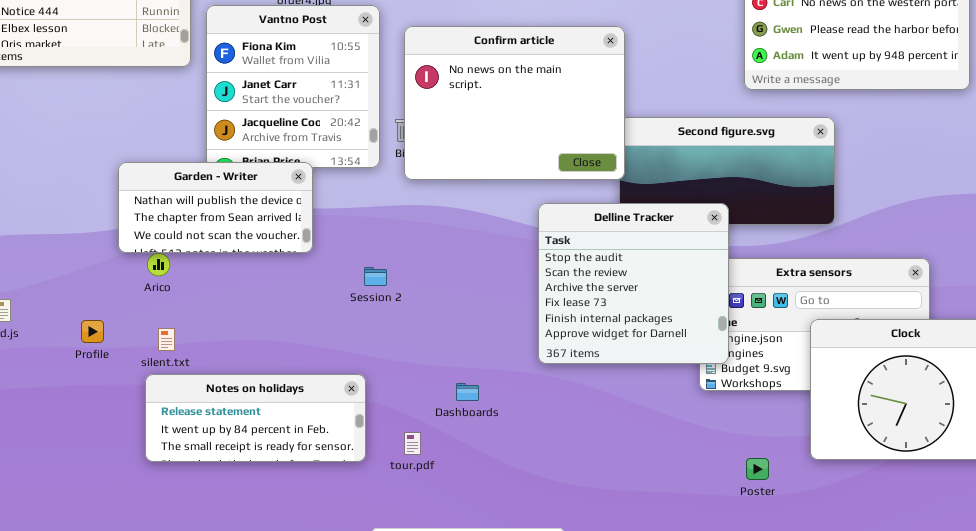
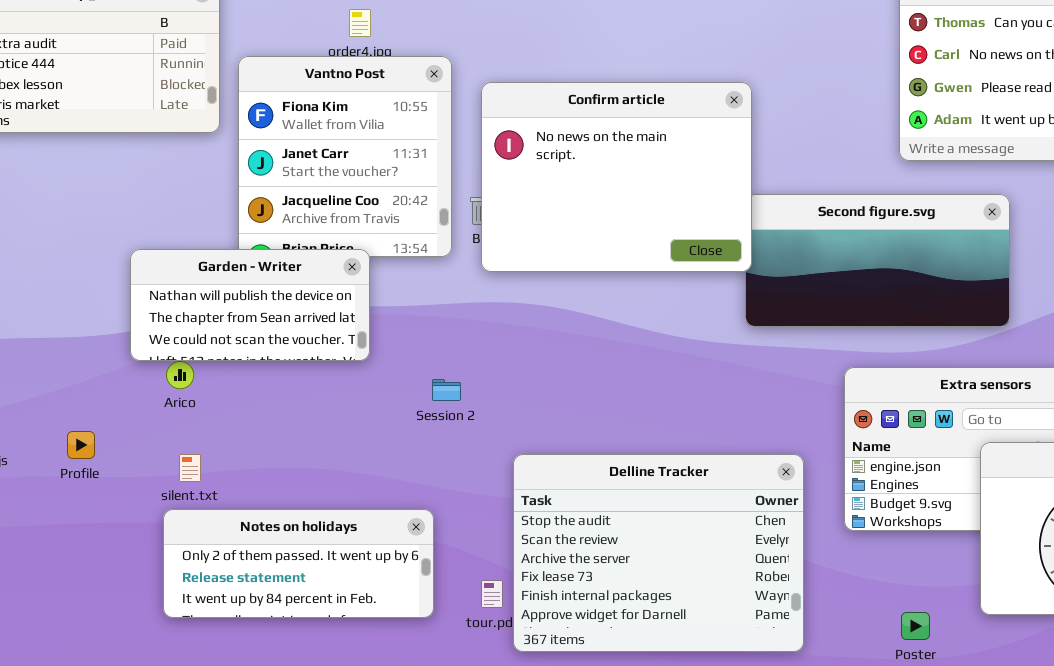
Delline Tracker: [538,203,729,364] -> [513,454,804,652], moved, resized
Profile: [81,320,104,343] -> [67,431,95,459], moved
Notes on holidays: [145,374,366,462] -> [163,509,434,618], scrolled up 1 row

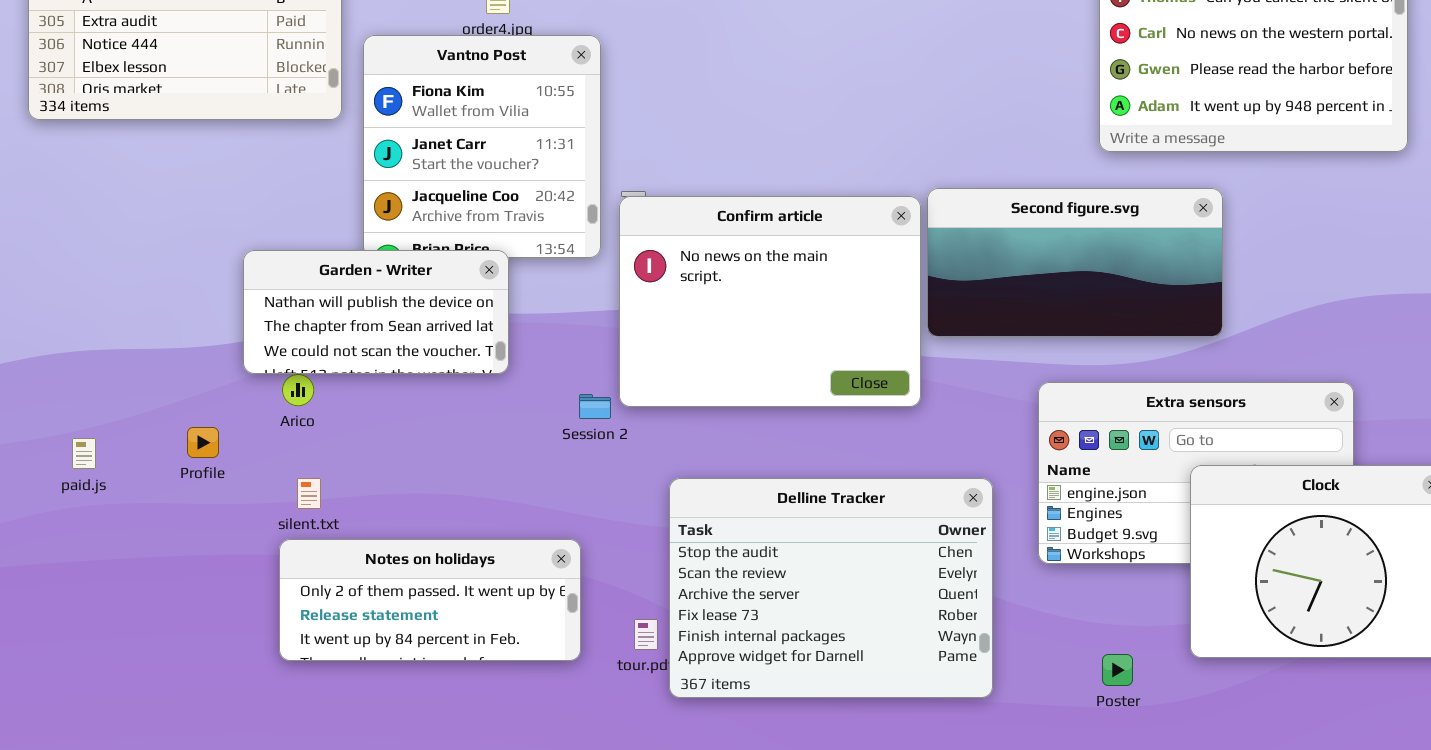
Confirm article: [481,82,752,272] -> [619,196,921,407], moved
Profile: [67,431,95,459] -> [187,427,219,458], moved

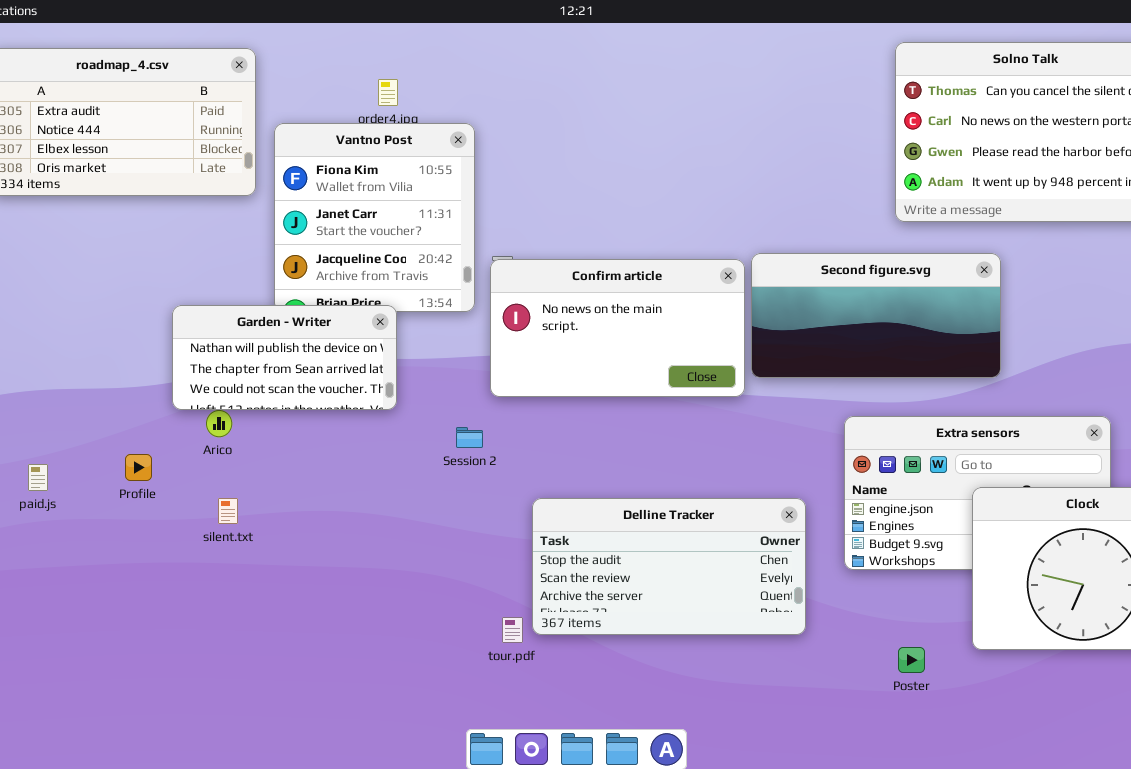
Confirm article: [619,196,921,407] -> [490,259,745,397], resized
Delline Tracker: [669,478,993,698] -> [532,498,806,635], resized
Notes on holidays: [279,539,581,661] -> none, closed

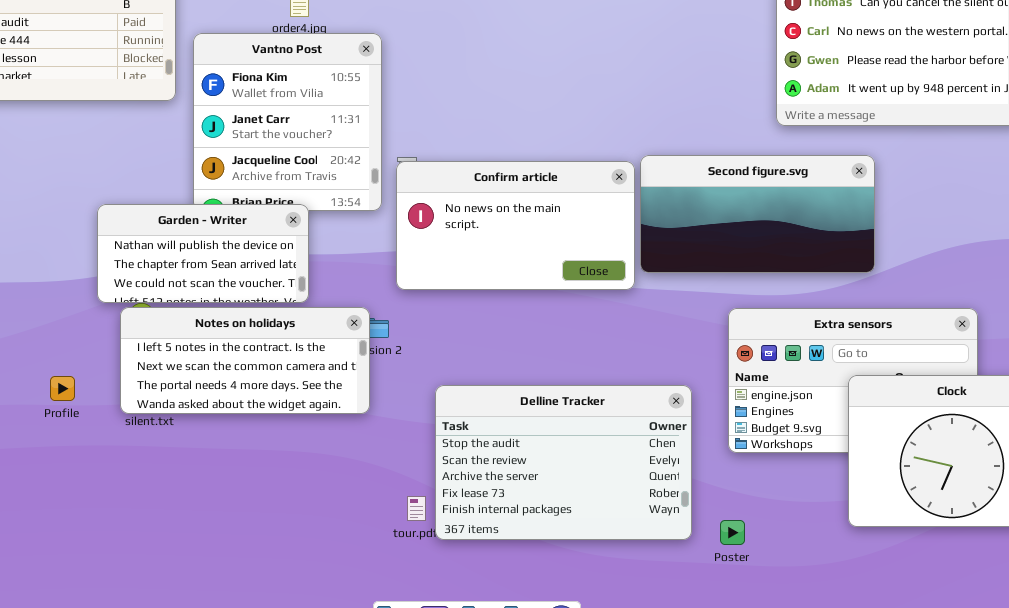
Notes on holidays: none -> [120,307,370,414], opened
Profile: [125,454,152,481] -> [50,376,75,401], moved
Delline Tracker: [532,498,806,635] -> [435,385,692,540], resized
Poster: [898,647,925,673] -> [720,520,745,545], moved

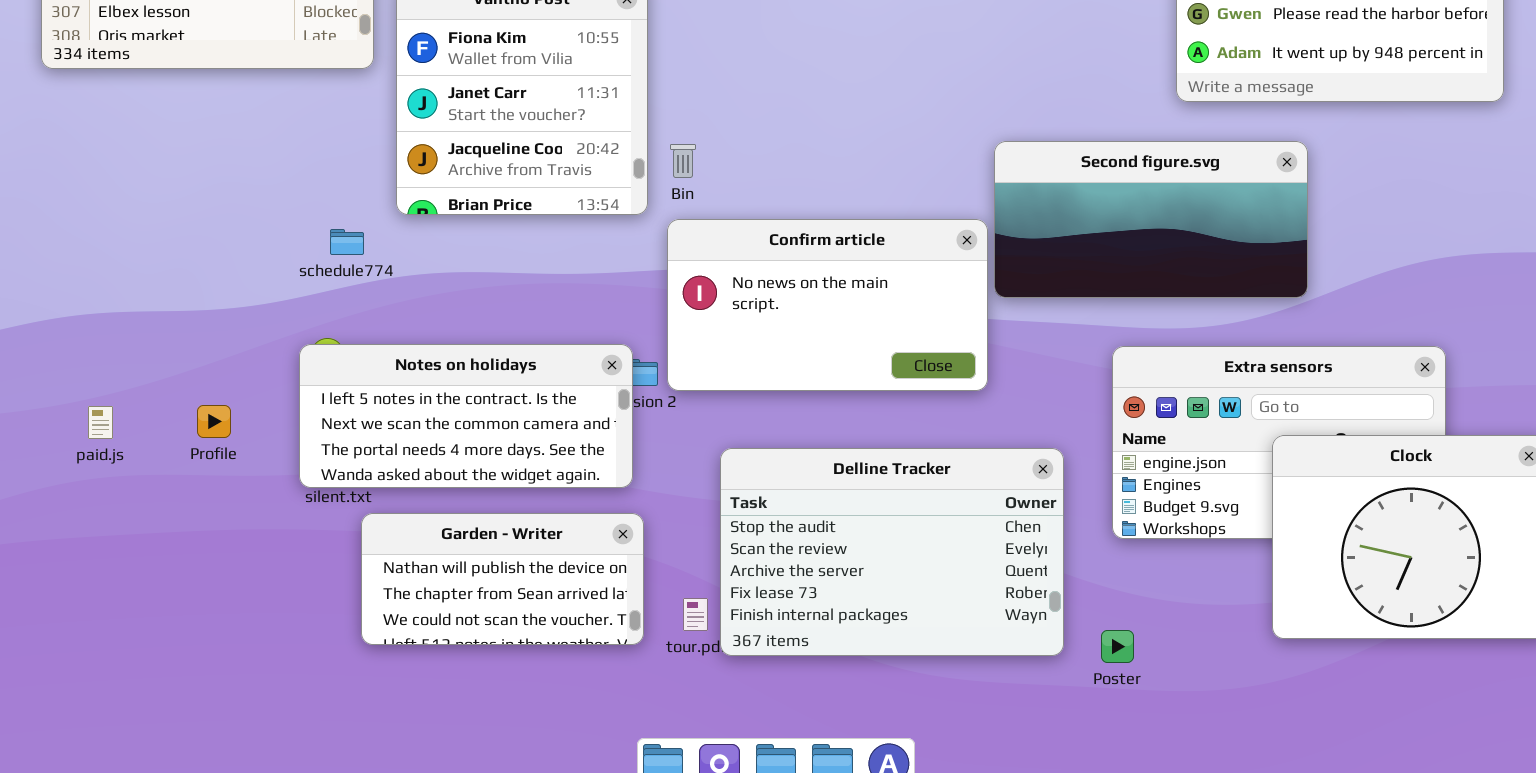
Confirm article: [396,161,635,290] -> [667,219,988,391], moved
Garden - Writer: [97,204,309,303] -> [361,513,644,645], moved
Profile: [50,376,75,401] -> [197,405,231,438], moved

